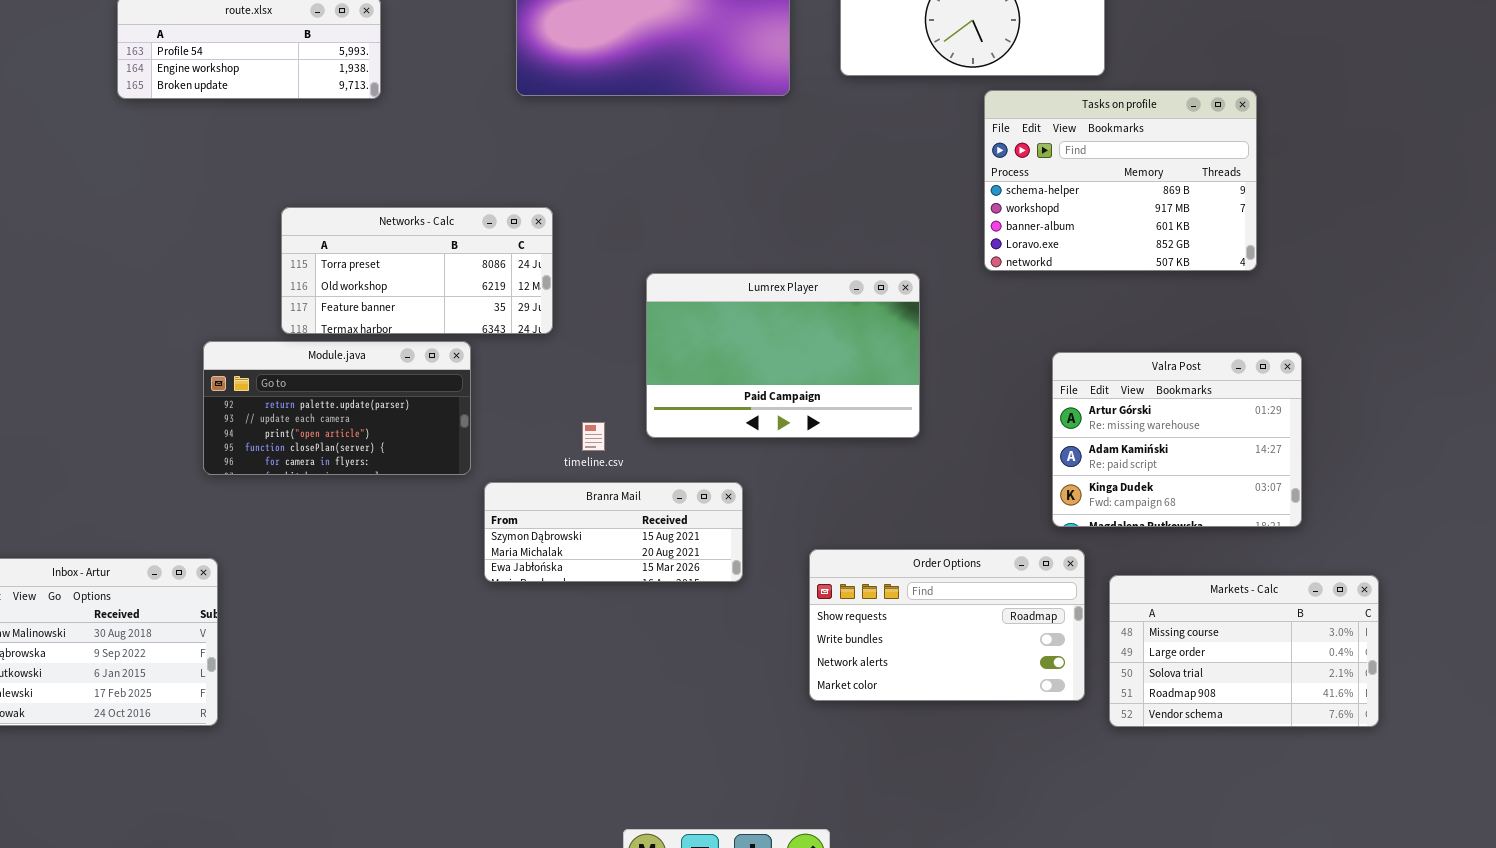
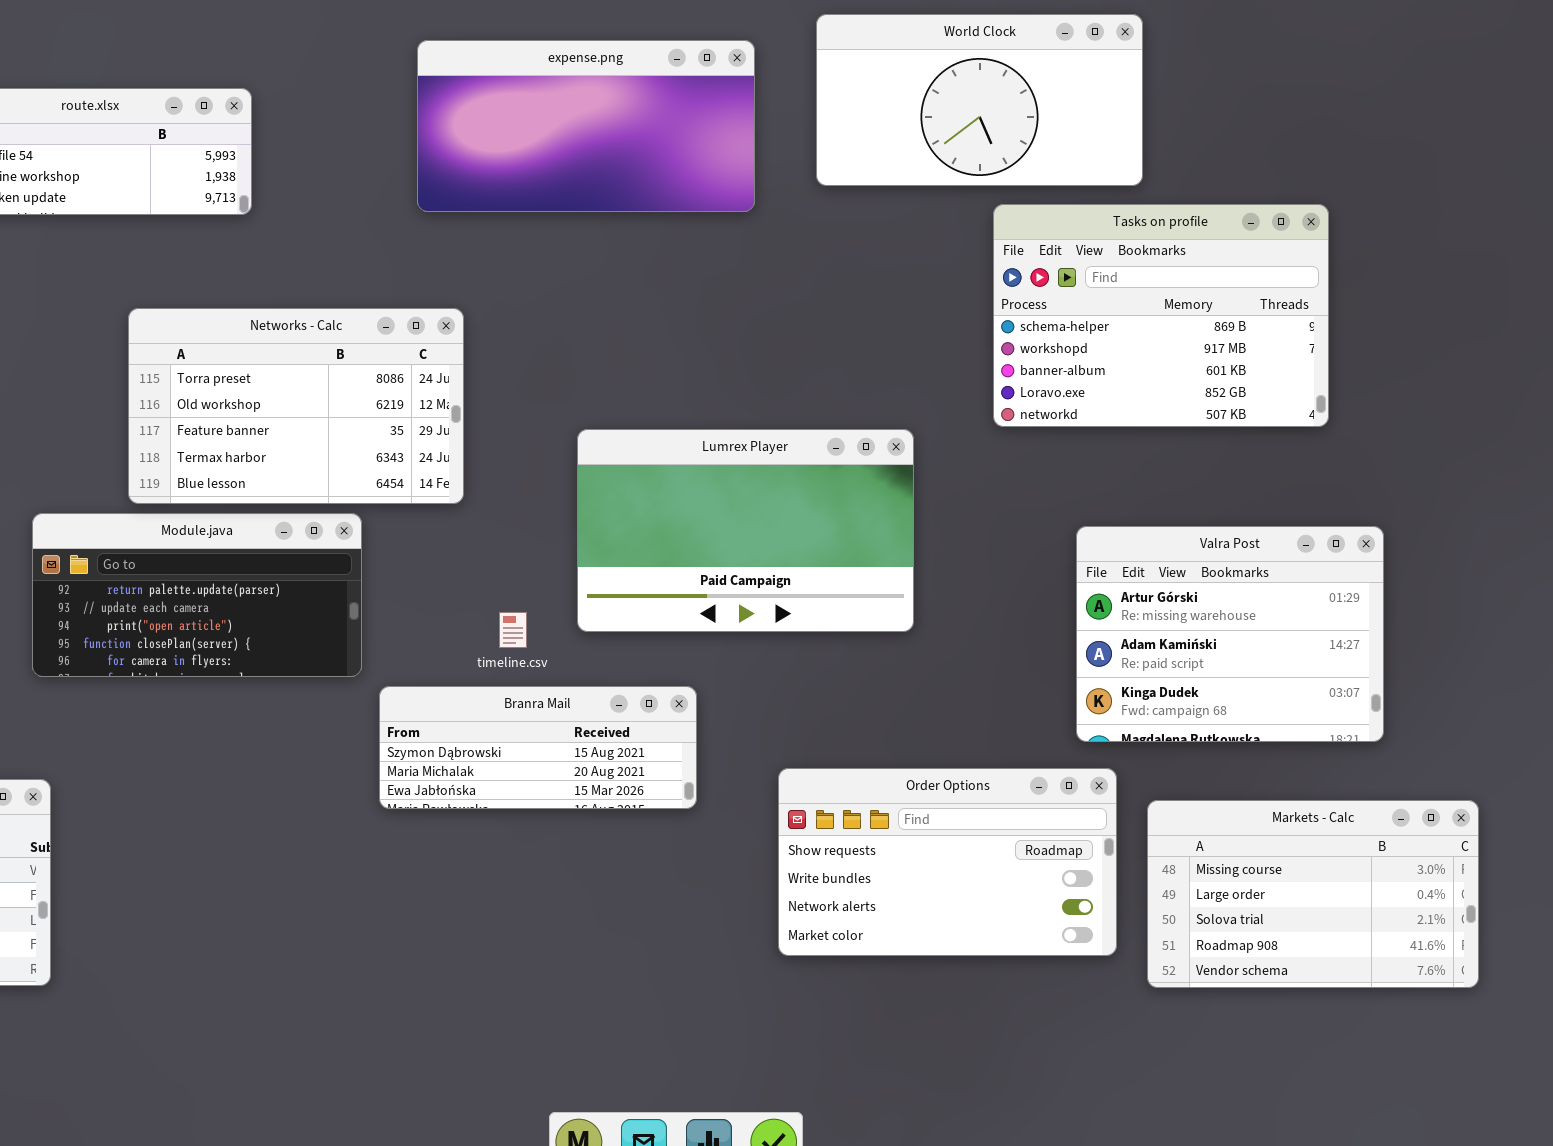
Networks - Calc: [281,207,553,334] -> [128,308,464,504], resized

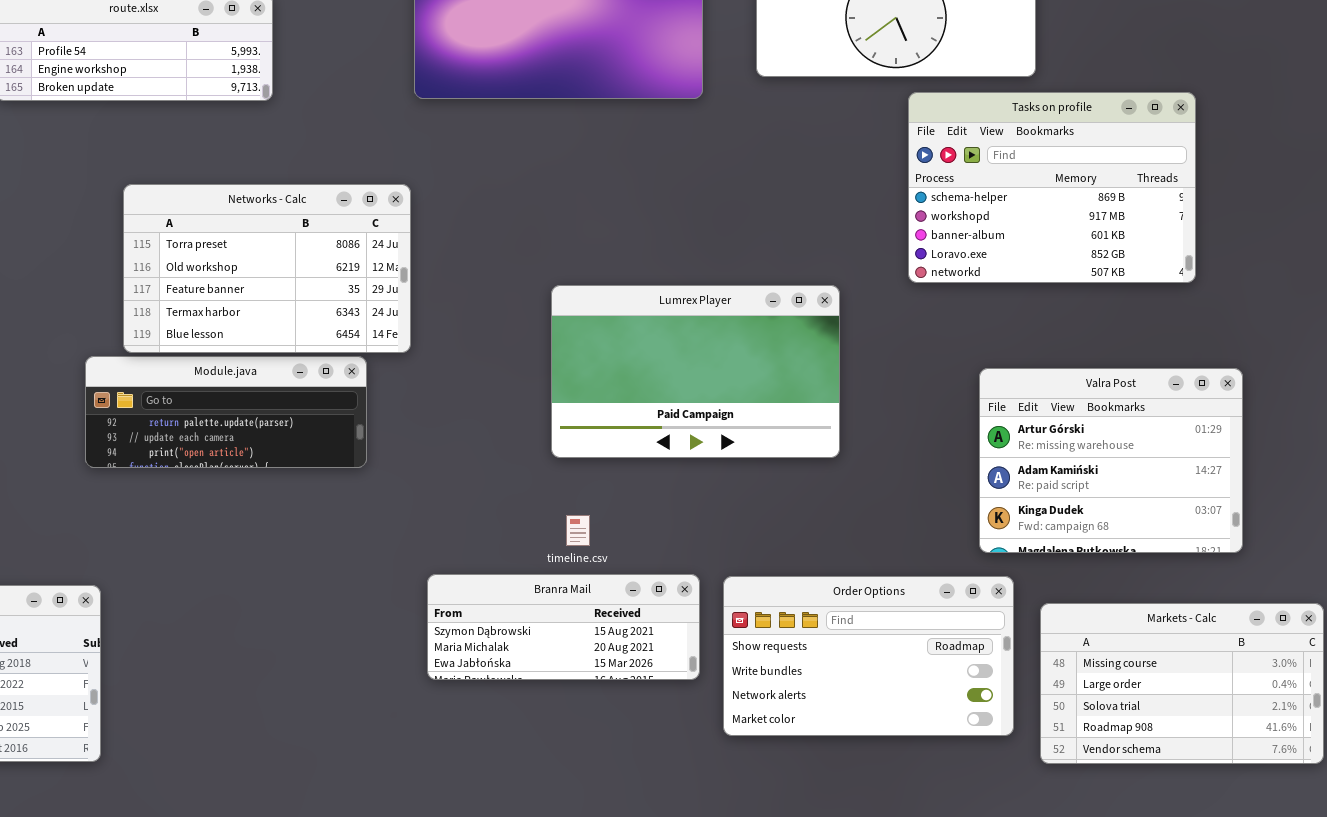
Networks - Calc: [128,308,464,504] -> [123,184,411,353], moved
Module.java: [32,513,362,677] -> [85,356,367,468], resized
timeline.csv: [499,612,527,648] -> [566,515,590,546], moved
Branra Mail: [379,686,697,809] -> [427,574,700,680], moved

